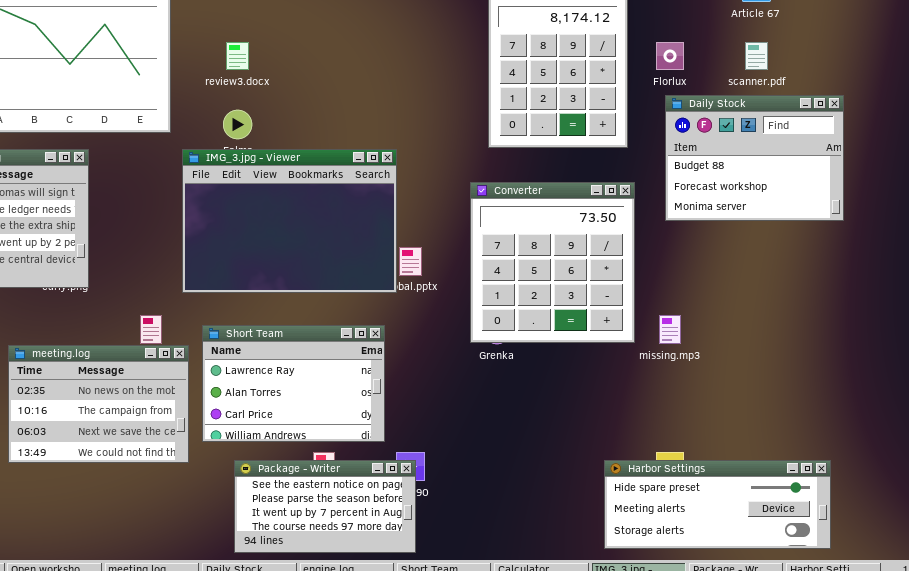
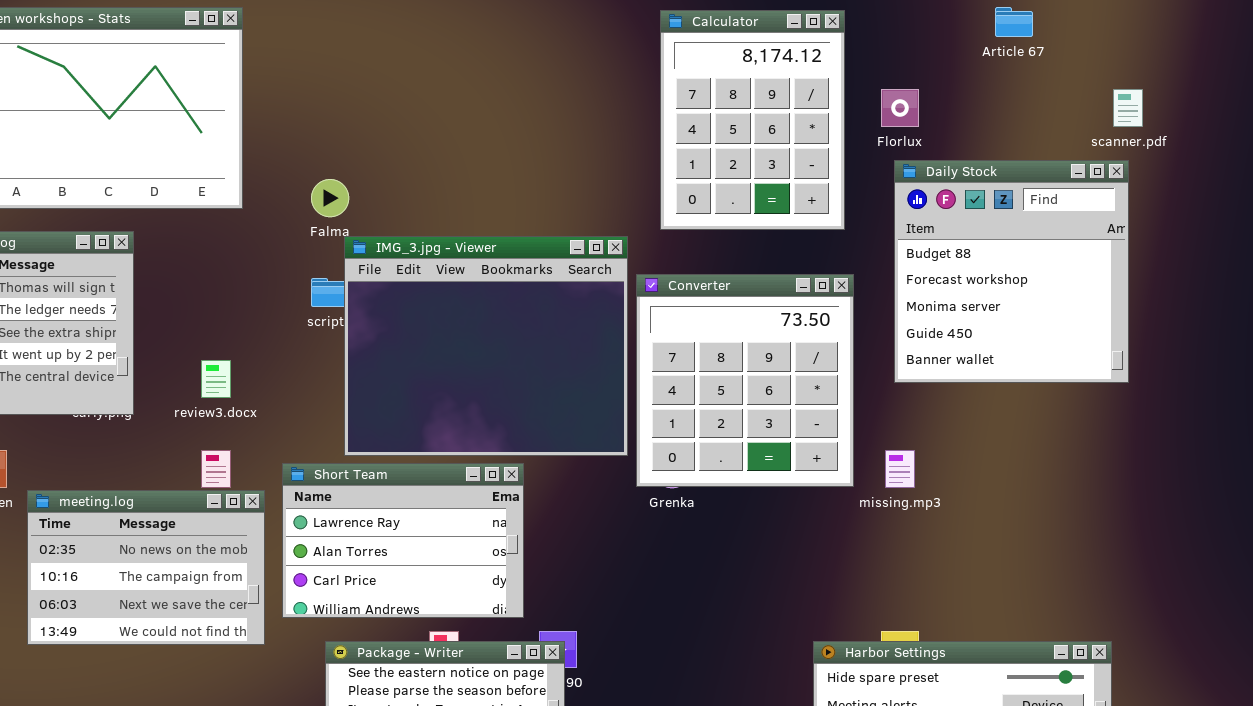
review3.docx: [226,42,249,70] -> [201,360,231,398], moved
scanner.pdf: [745,42,768,70] -> [1113,89,1143,127], moved
Daily Stock: [665,95,844,221] -> [894,160,1129,383], resized
IMG_3.jpg - Viewer: [182,149,397,293] -> [344,236,628,456], moved, resized

